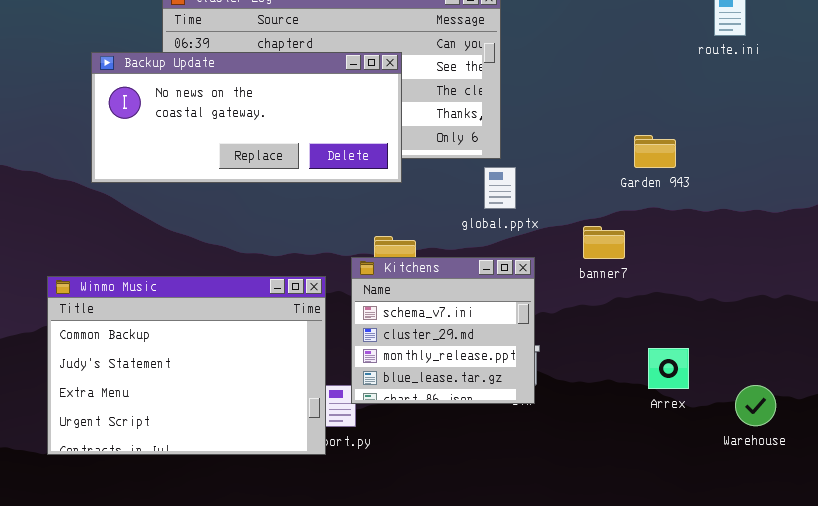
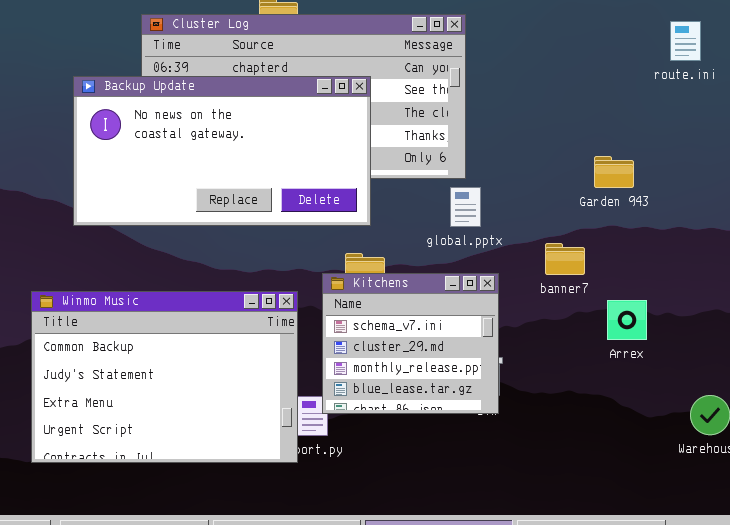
Backup Update: [91,52,402,183] -> [73,76,371,226], resized
Arrex: [648,348,689,389] -> [607,300,647,340], moved

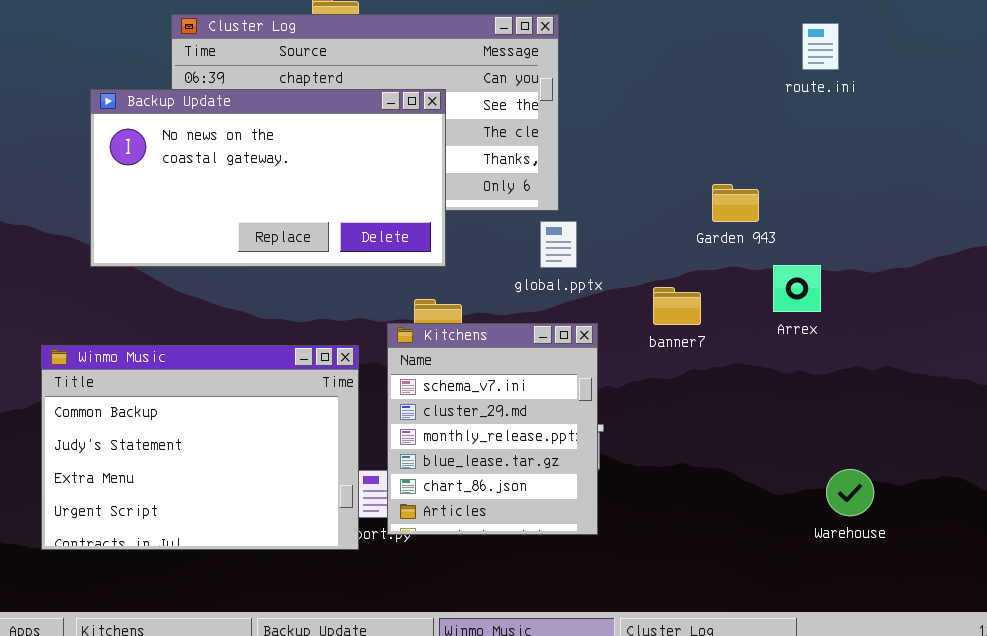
Kitchens: [322,273,499,414] -> [387,323,598,535], resized
Arrex: [607,300,647,340] -> [773,265,821,312], moved

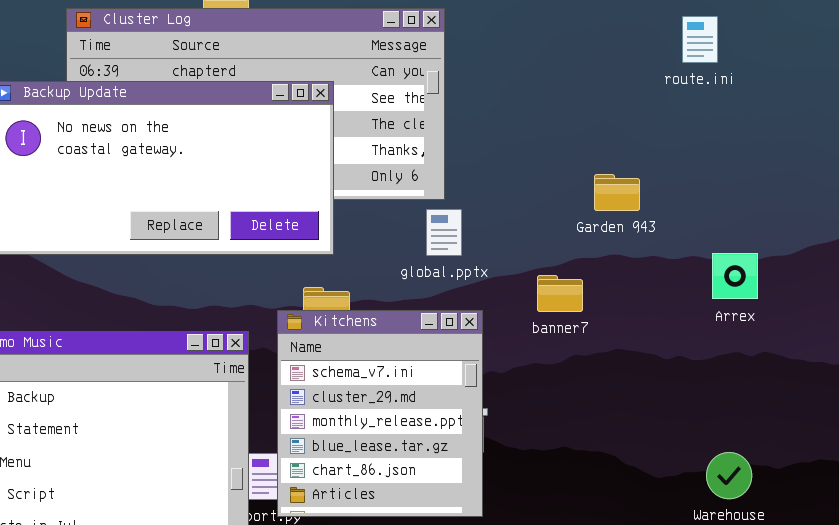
Arrex: [773,265,821,312] -> [712,253,758,299], moved

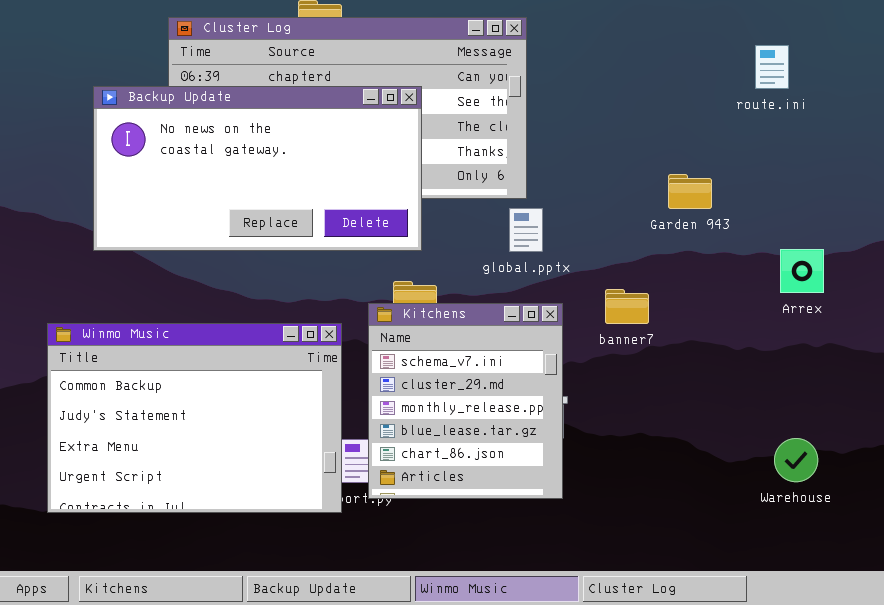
route.ini: [682,16,718,63] -> [755,45,789,89], moved
banner7: [537,275,583,312] -> [605,289,649,324], moved

